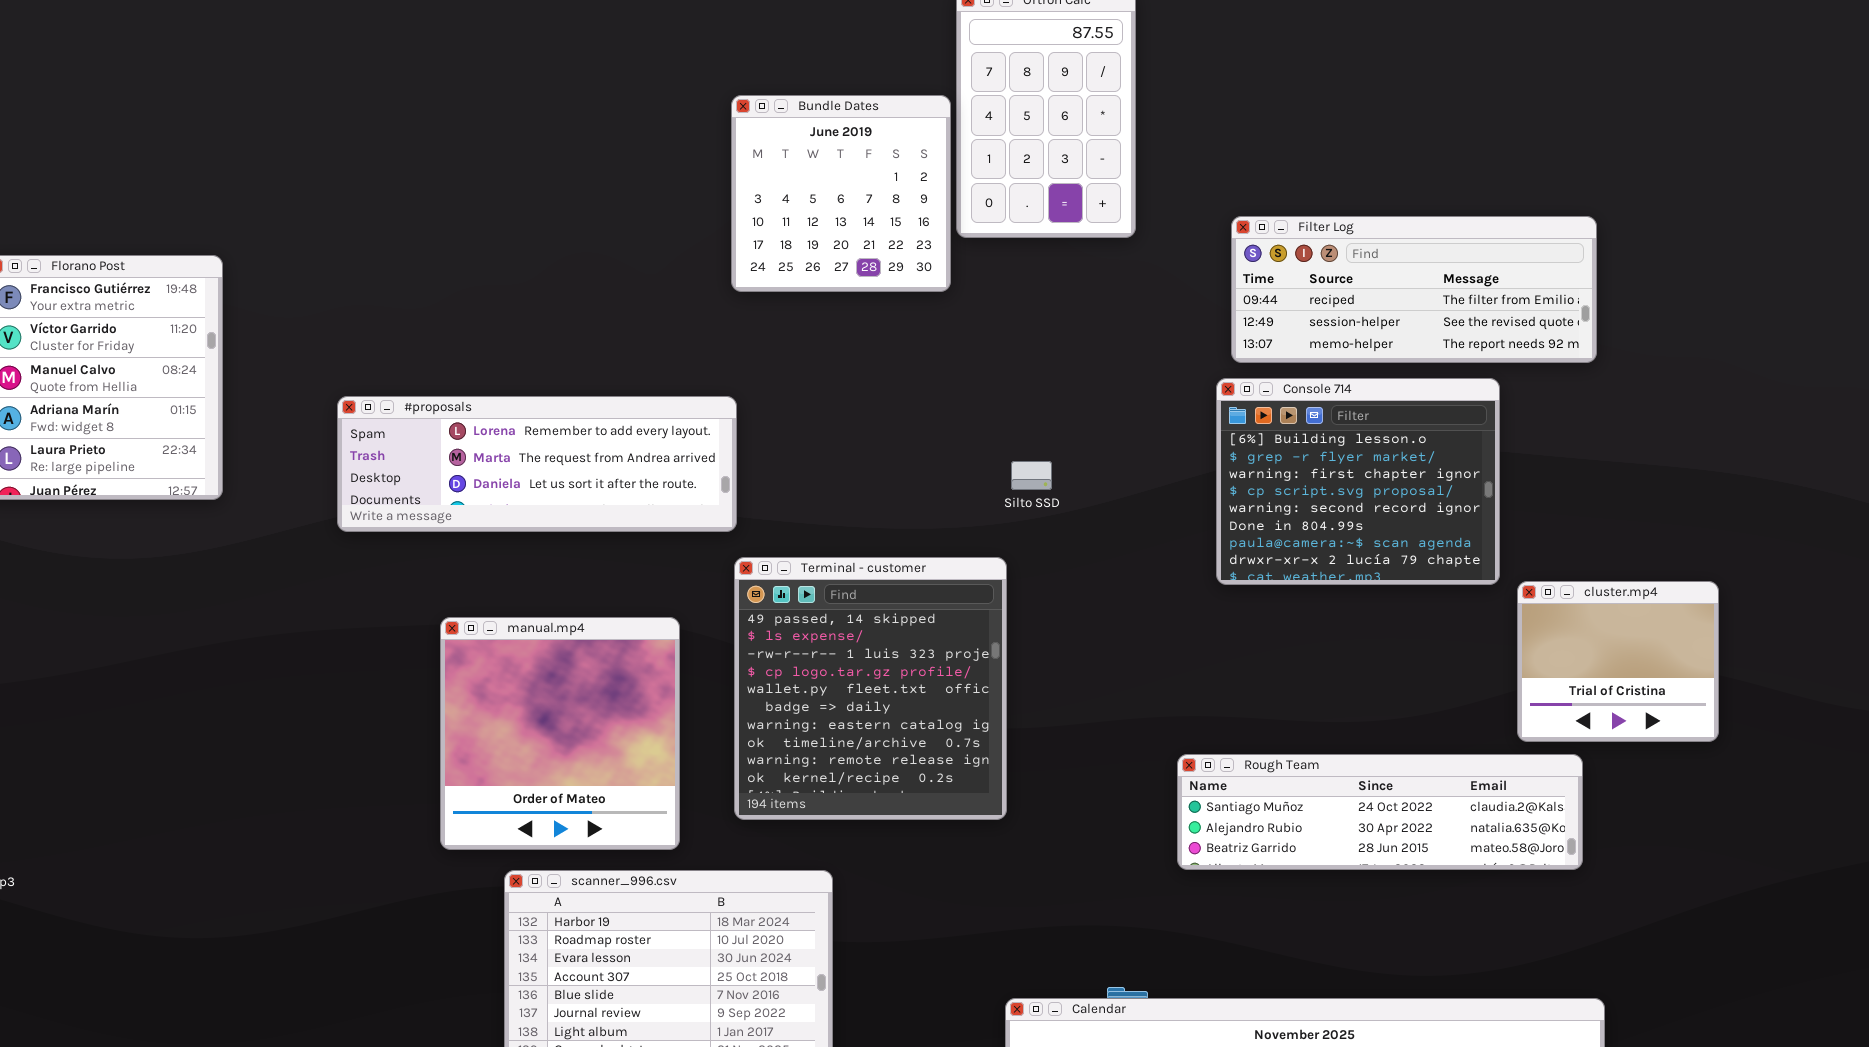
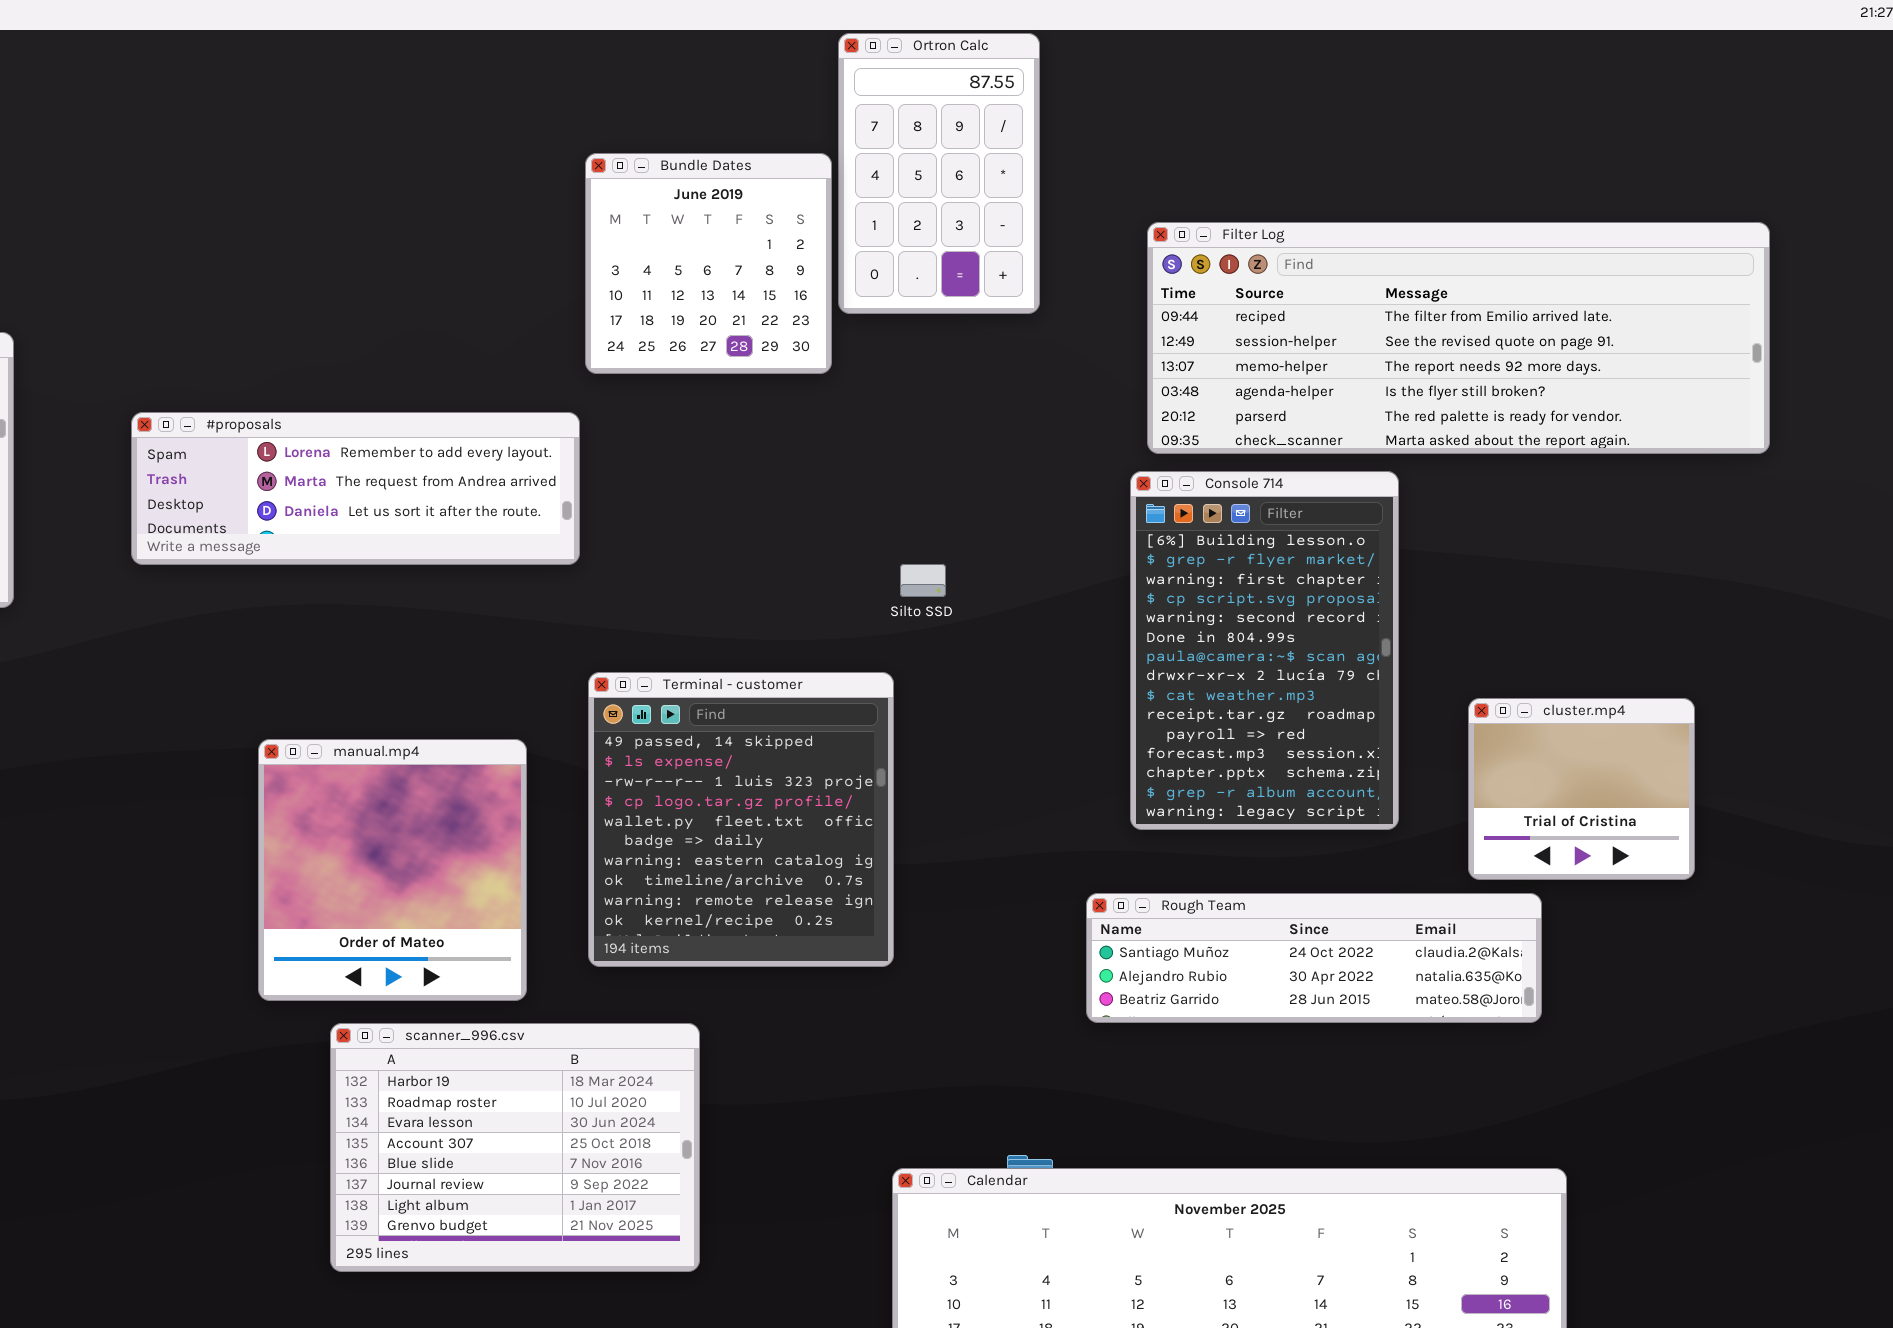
Filter Log: [1231,216,1597,363] -> [1147,222,1770,454], resized
Console 714: [1216,378,1500,585] -> [1130,471,1399,830], resized
#proposals: [337,396,737,532] -> [131,412,580,565], moved

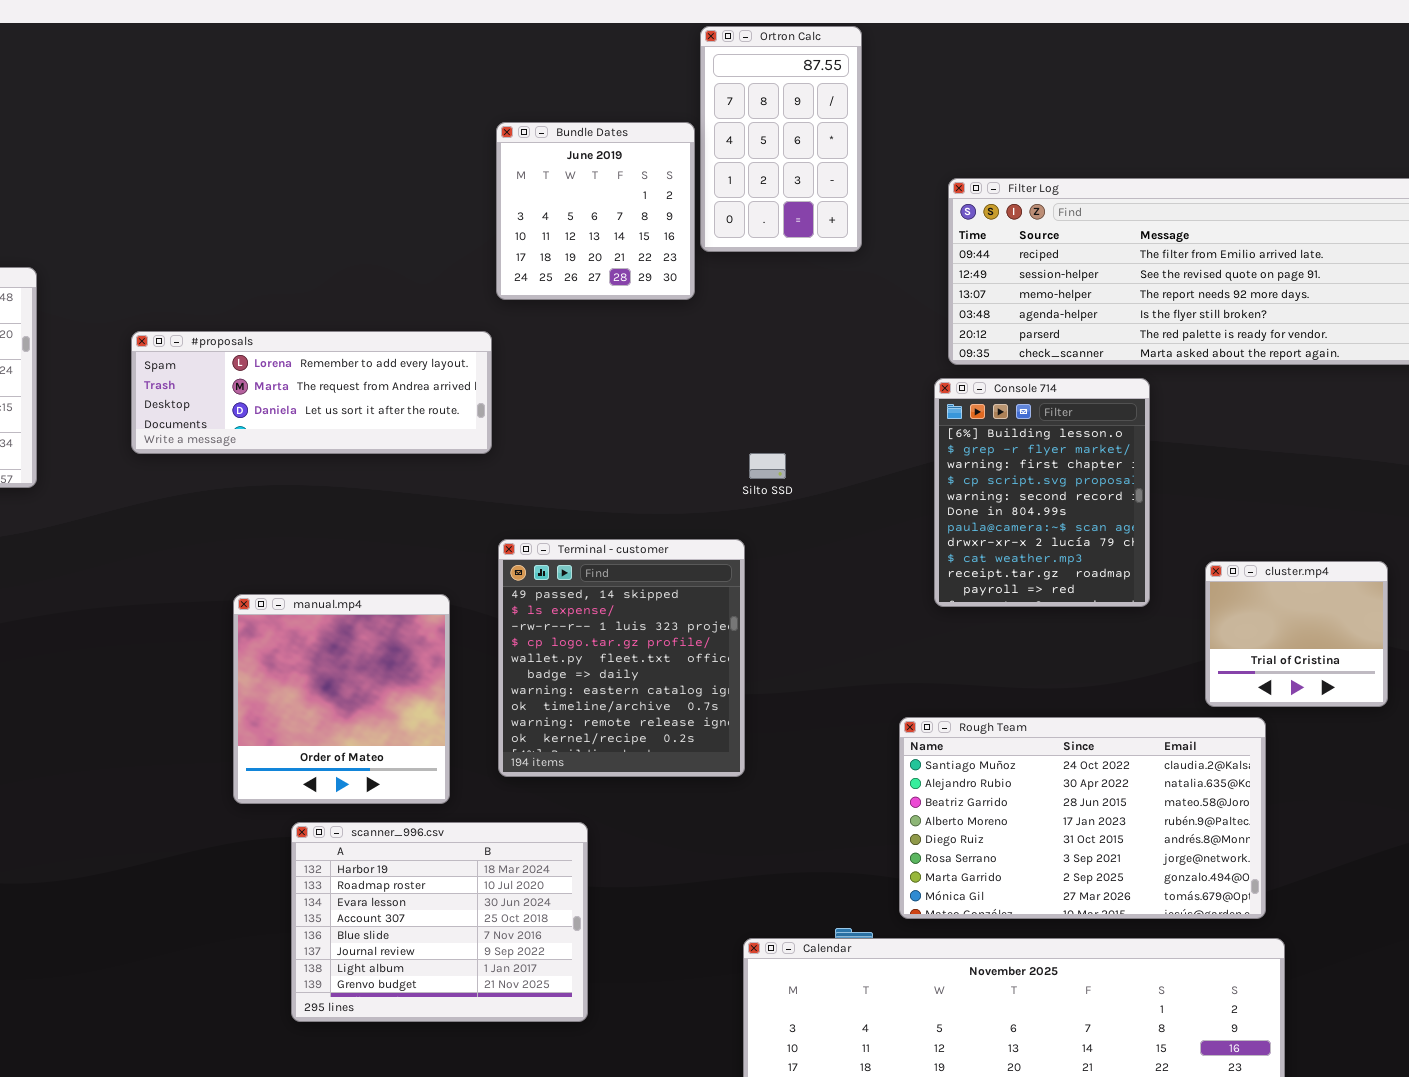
Console 714: [1130,471,1399,830] -> [934,378,1150,607], resized
Rough Team: [1086,893,1542,1023] -> [899,717,1266,919], resized

